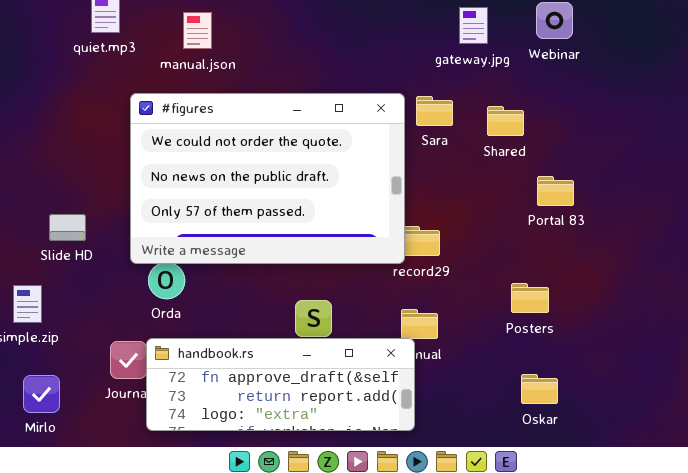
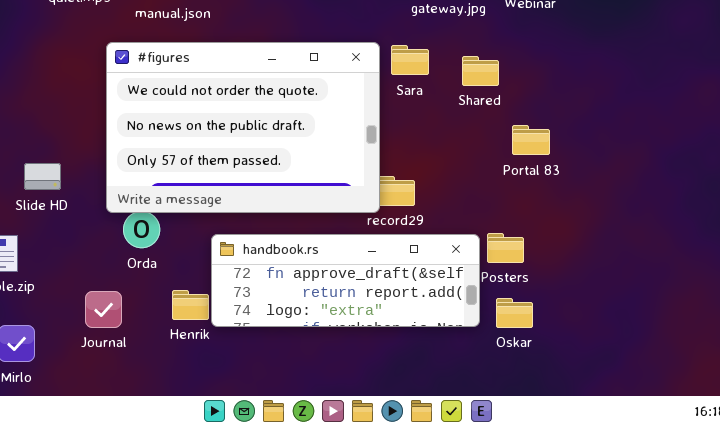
handbook.rs: [146,338,415,431] -> [211,234,480,327], moved
Oskar: [521,374,558,404] -> [496,298,533,328], moved

